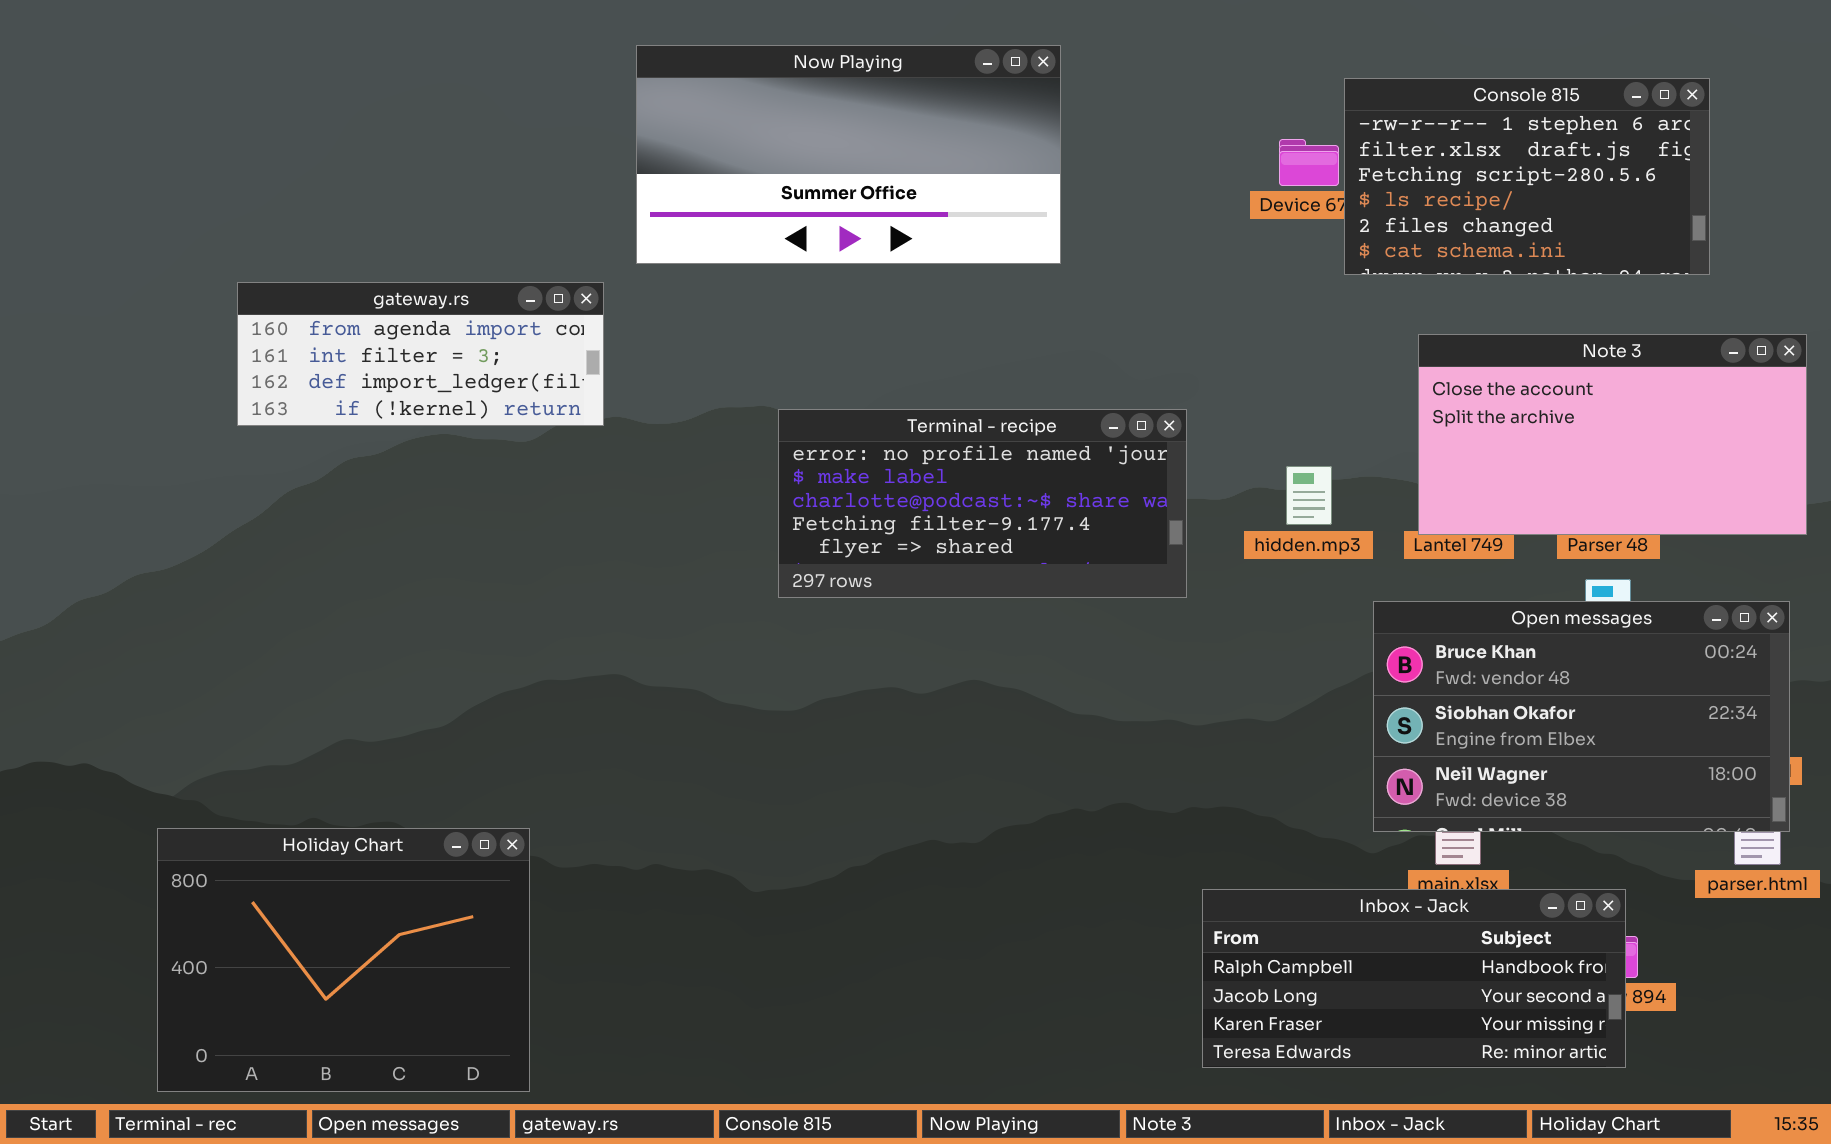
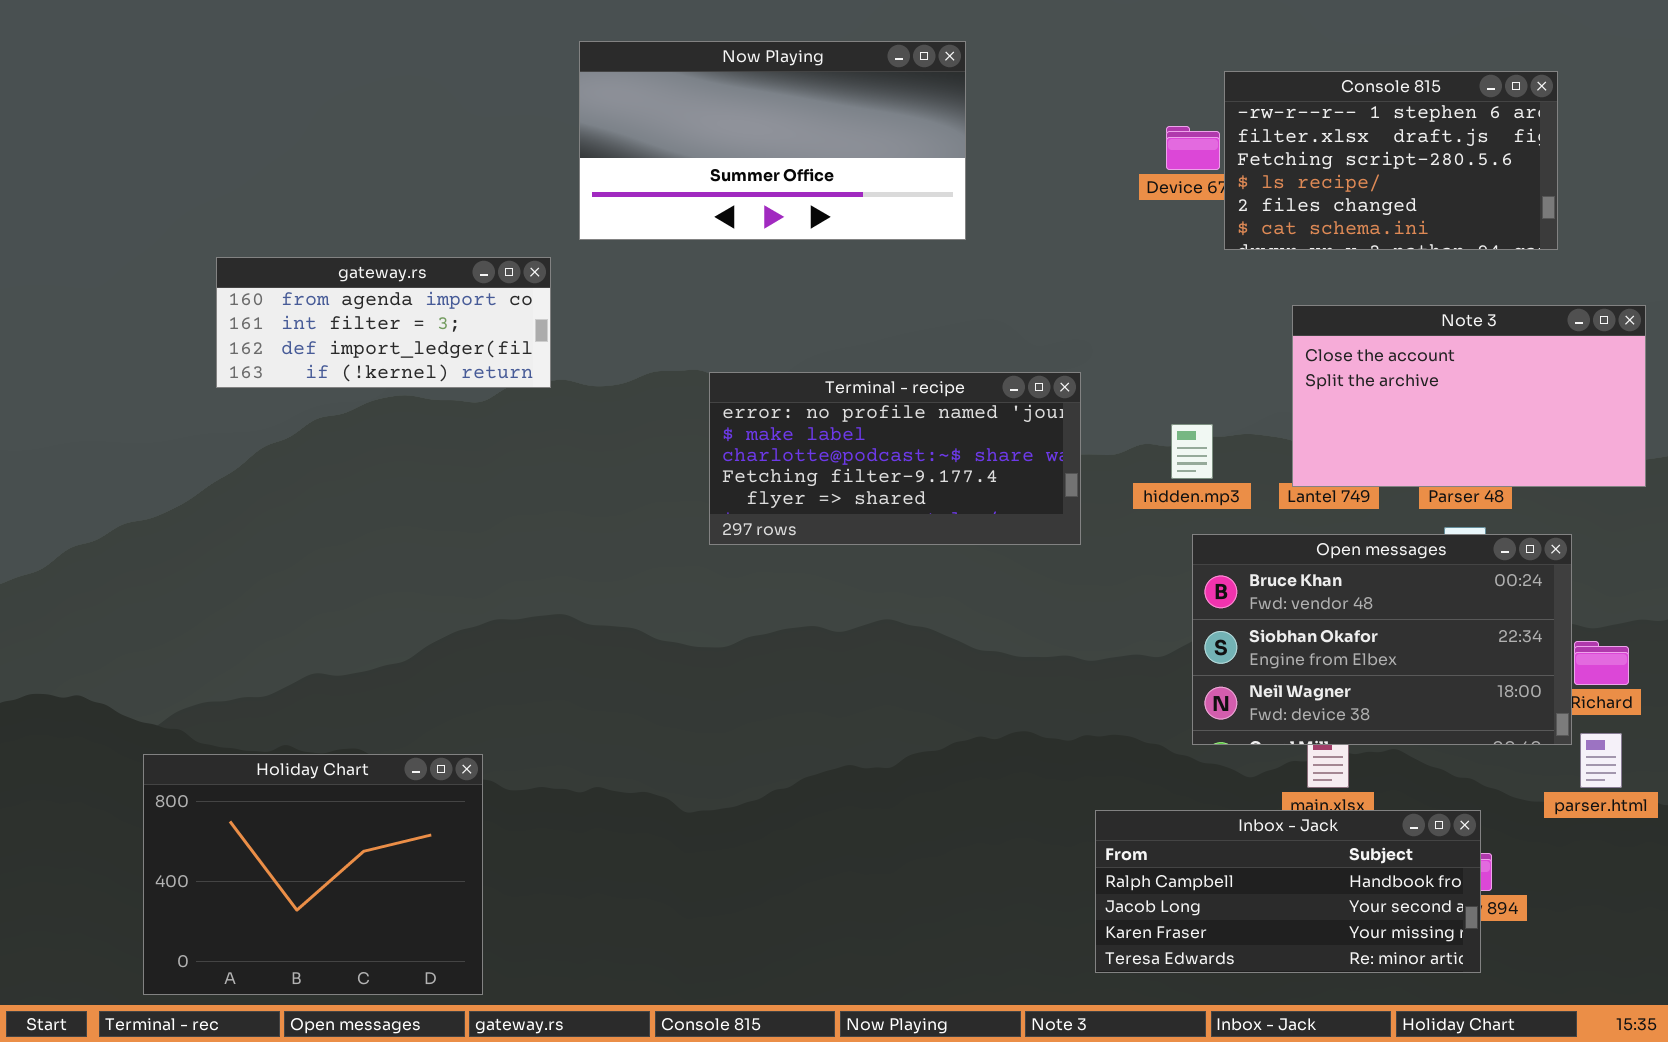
Open messages: [1373,601,1790,832] -> [1192,534,1572,745], moved

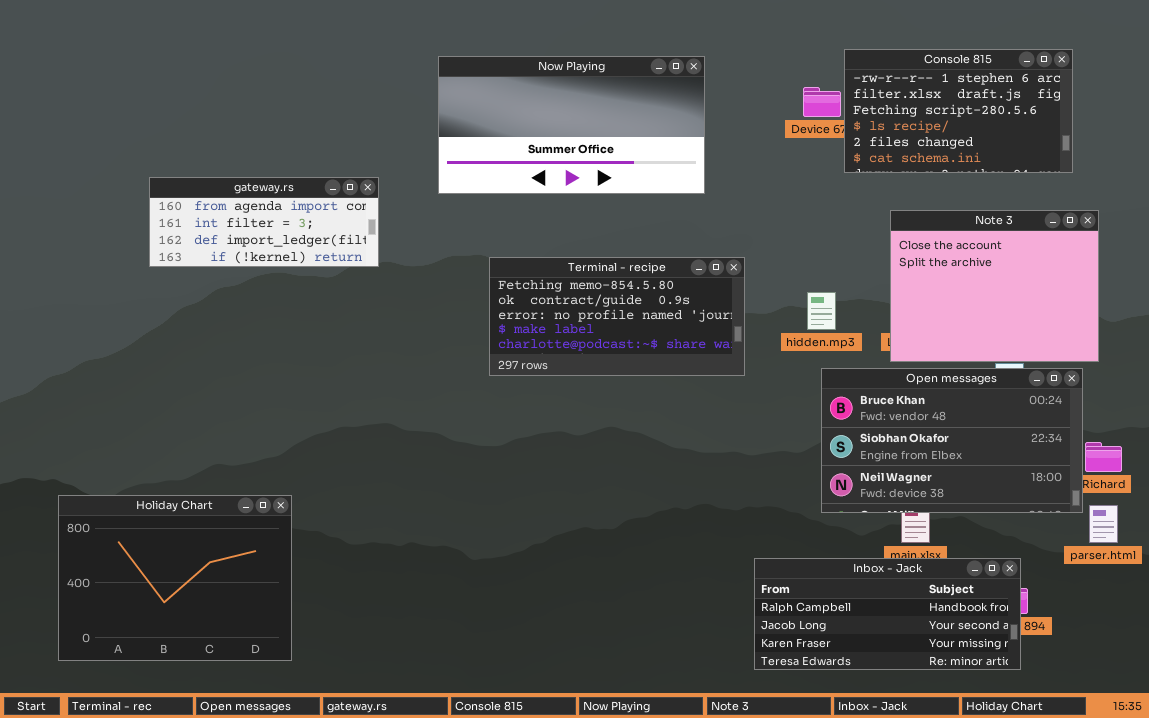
Now Playing: [579,41,966,240] -> [438,56,705,194], moved
Note 3: [1292,305,1646,487] -> [890,210,1099,362], resized
Terminal - recipe: [709,372,1081,545] -> [489,257,745,376], scrolled up 2 rows
Holiday Chart: [143,754,483,995] -> [58,495,292,661], moved

